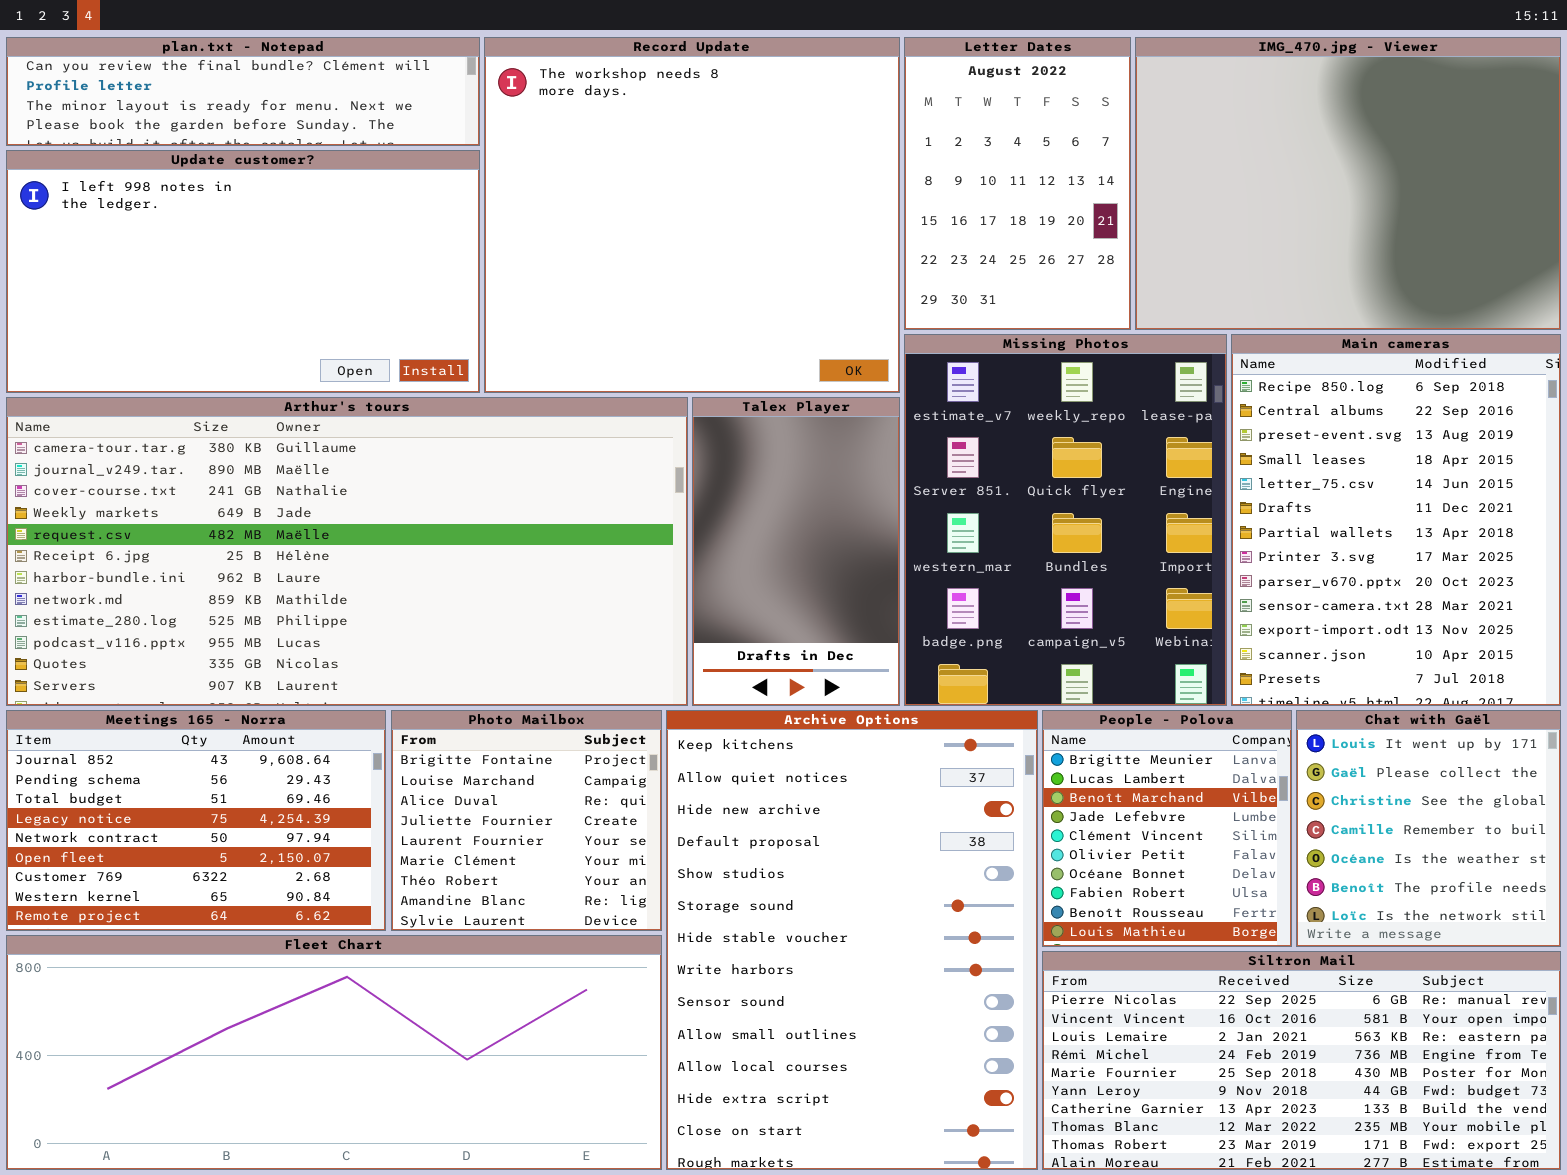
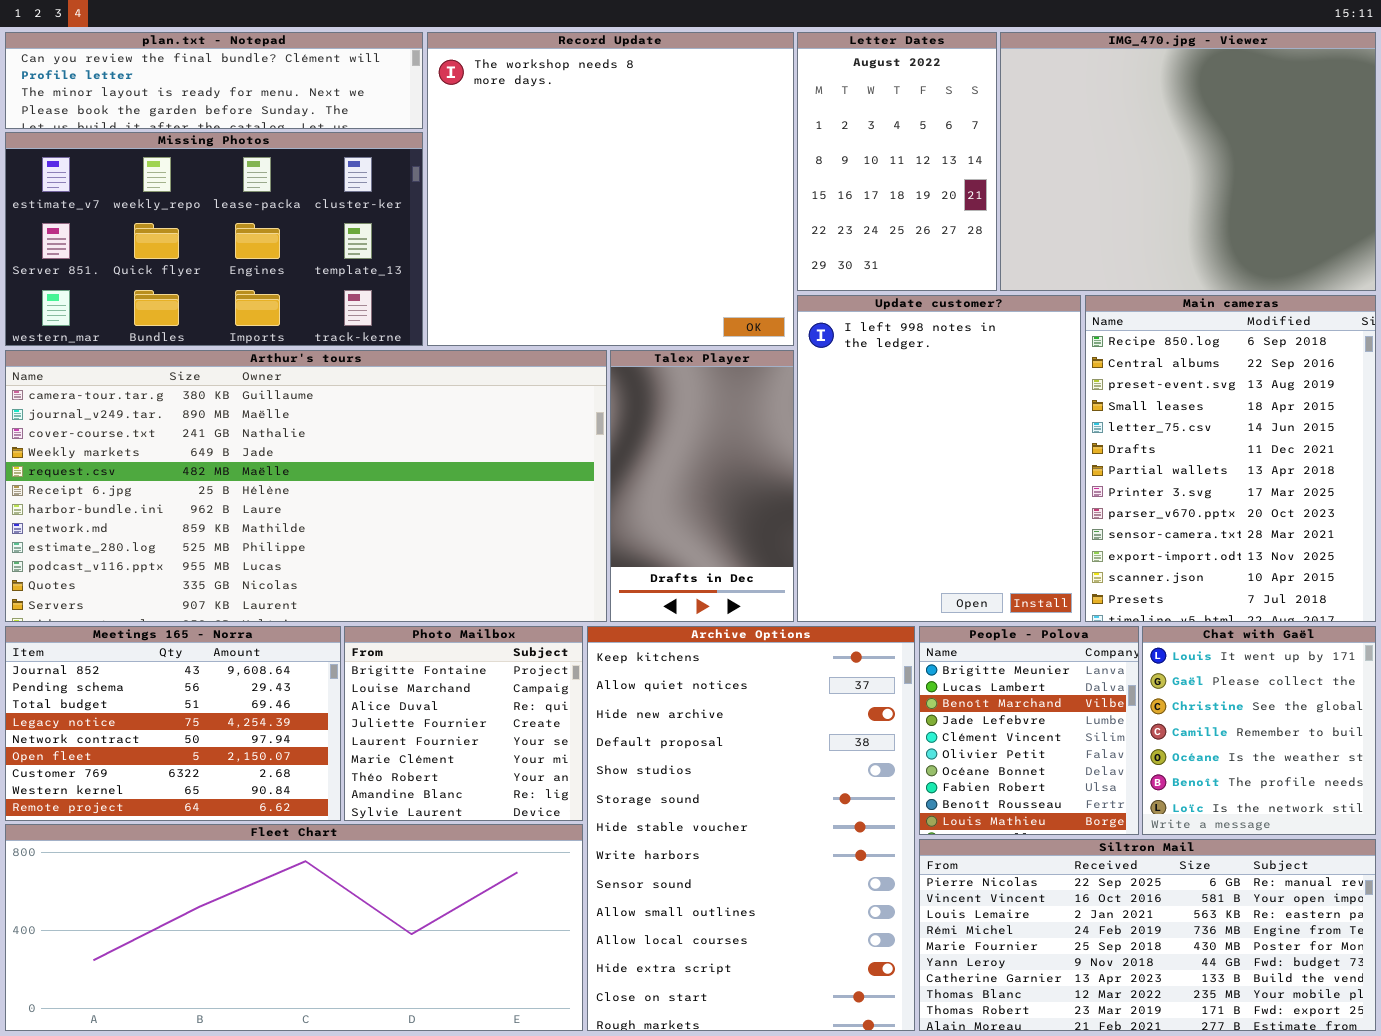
Update customer?: [6,150,480,393] -> [797,295,1081,622], moved, resized
Missing Photos: [904,334,1227,706] -> [5,132,423,346], moved, resized

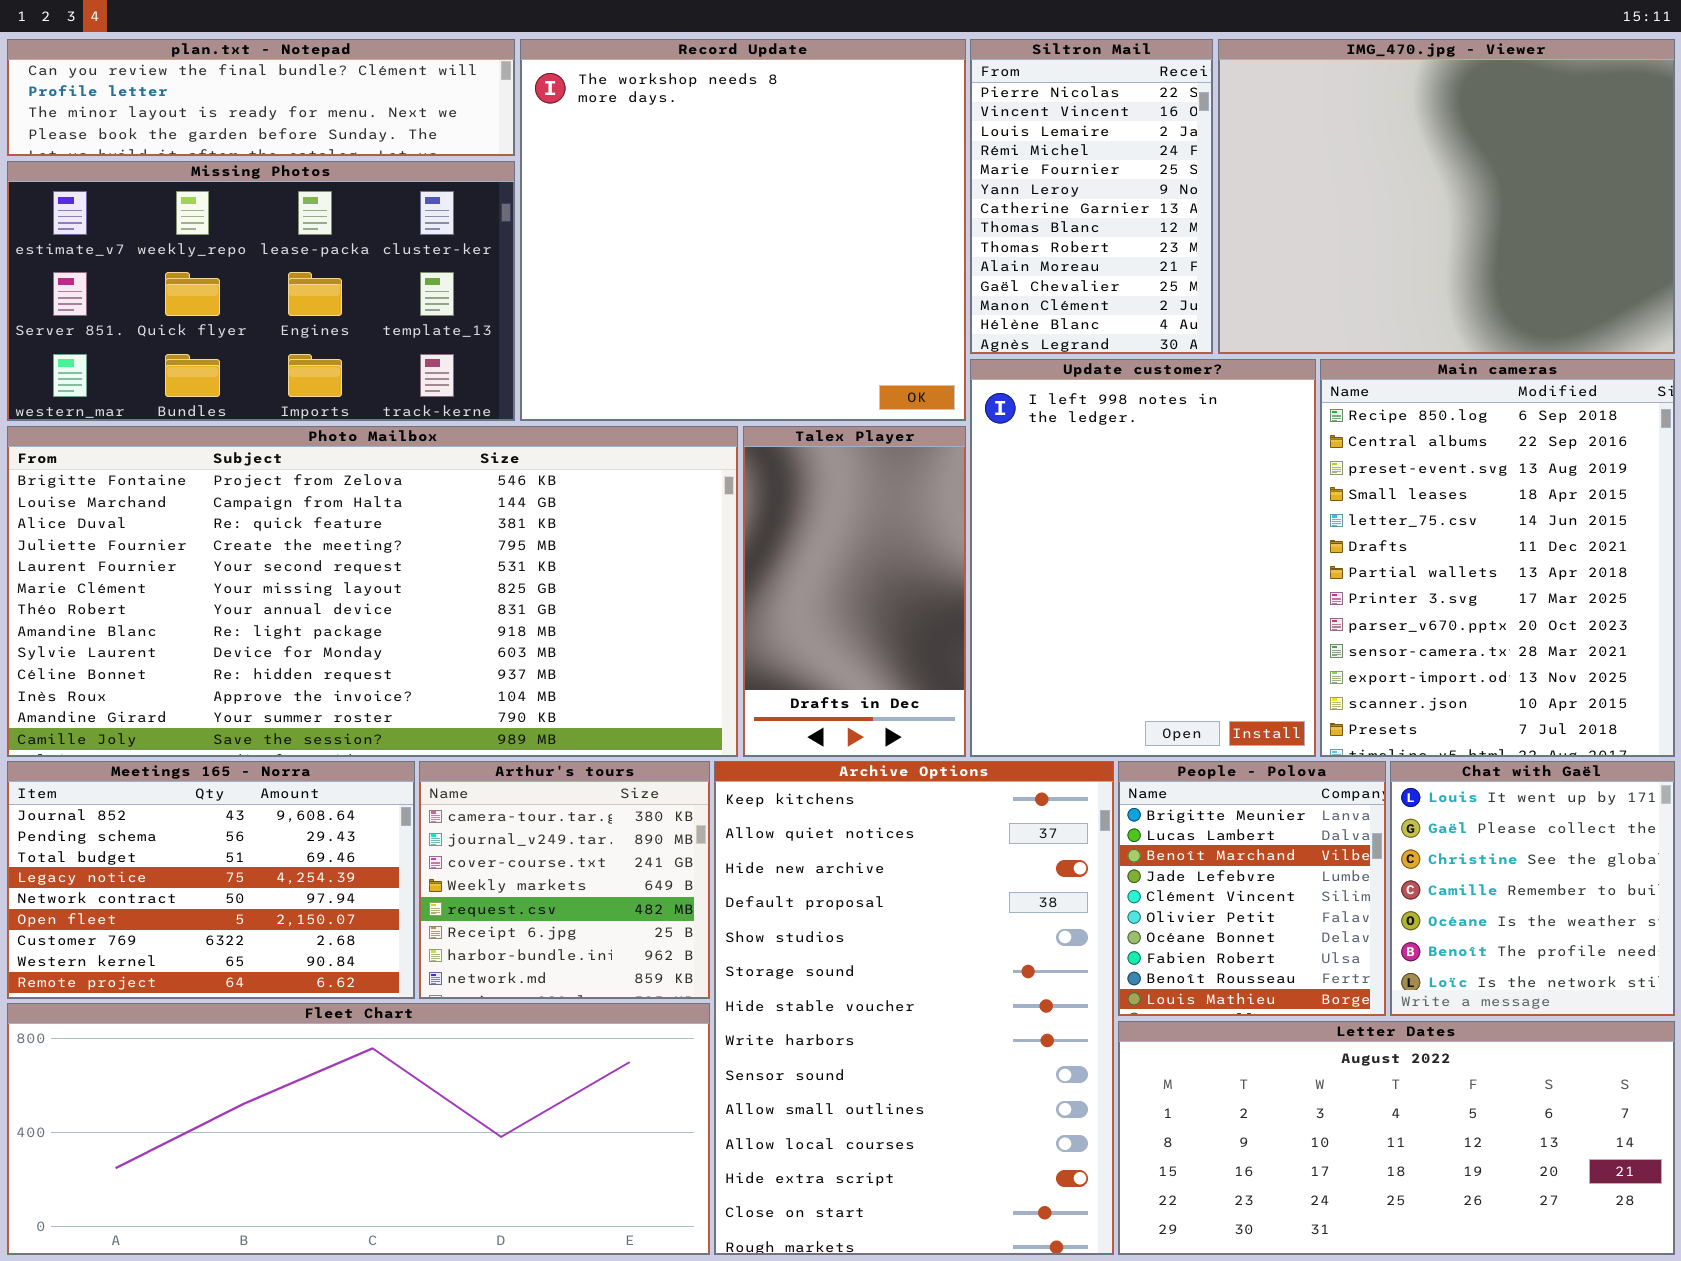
Letter Dates: [797,32,997,291] -> [1118,1021,1675,1255], moved, resized
Arthur's tours: [5,350,607,622] -> [419,761,710,999], moved, resized
Photo Mailbox: [344,626,583,821] -> [7,426,738,757], moved, resized
Siltron Mail: [919,839,1376,1031] -> [970,39,1213,354], moved, resized

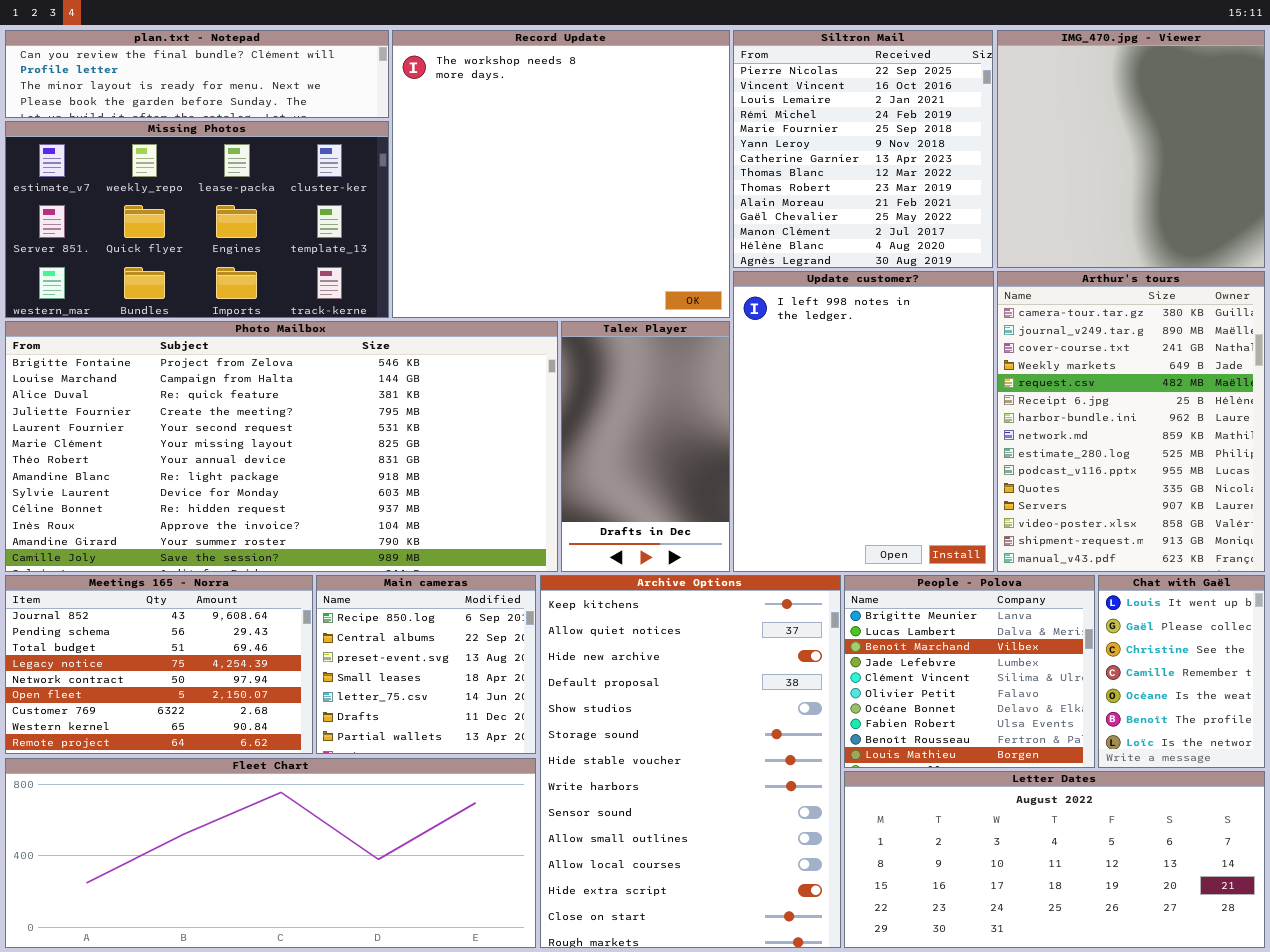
Siltron Mail: [970,39,1213,354] -> [733,30,993,268], resized
IMG_470.jpg - Viewer: [1218,39,1675,354] -> [997,30,1265,268], resized
Main cameras: [1320,359,1675,757] -> [316,575,536,754], moved, resized
Arthur's tours: [419,761,710,999] -> [997,271,1265,572], moved, resized
People - Polova: [1118,761,1386,1016] -> [844,575,1095,768], resized
Chat with Gaël: [1390,761,1675,1016] -> [1098,575,1265,768], resized

